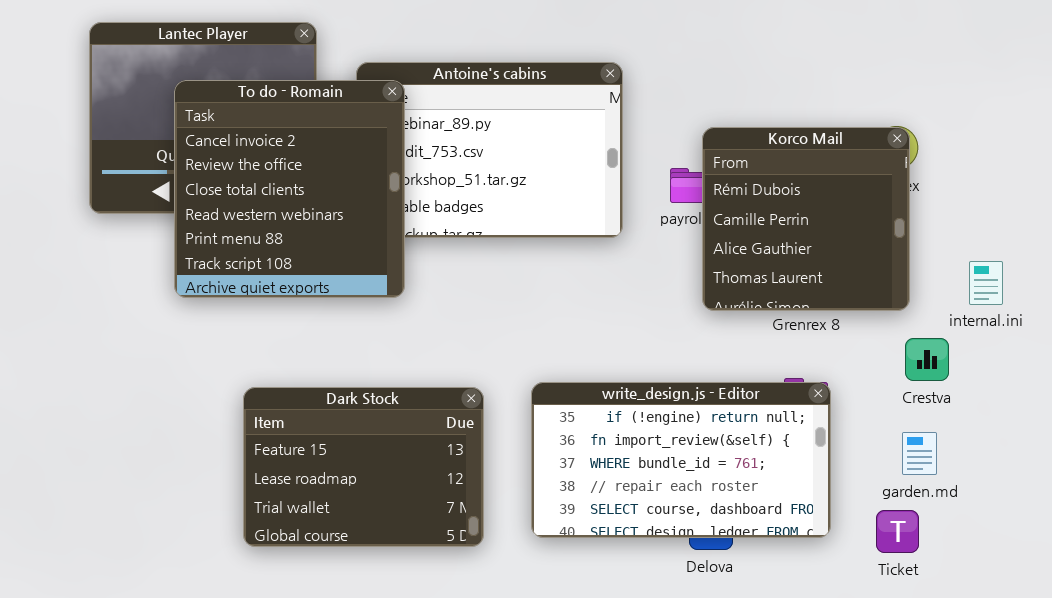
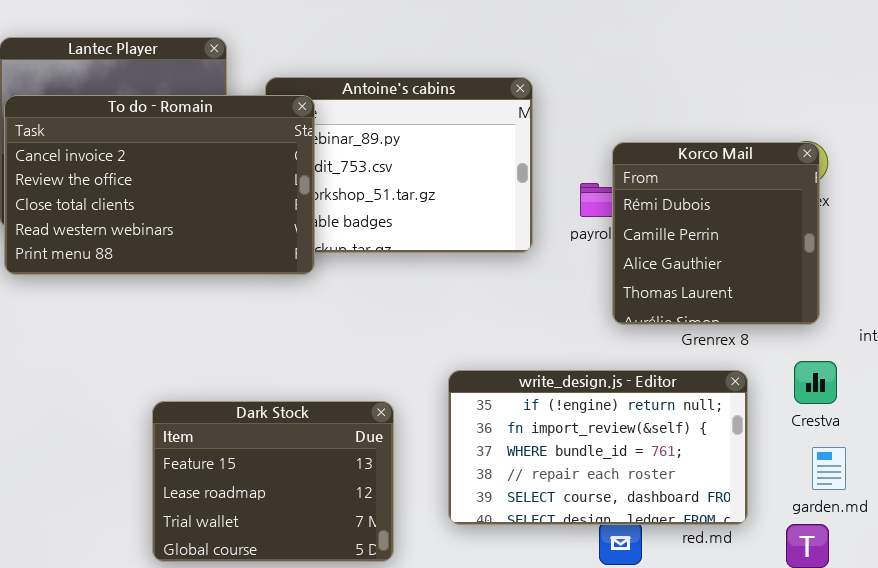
To do - Romain: [174,80,405,298] -> [4,95,315,275], resized
Crestva: [905,338,949,381] -> [794,361,837,404], moved
write_design.js - Editor: [531,382,831,538] -> [448,370,748,525], moved

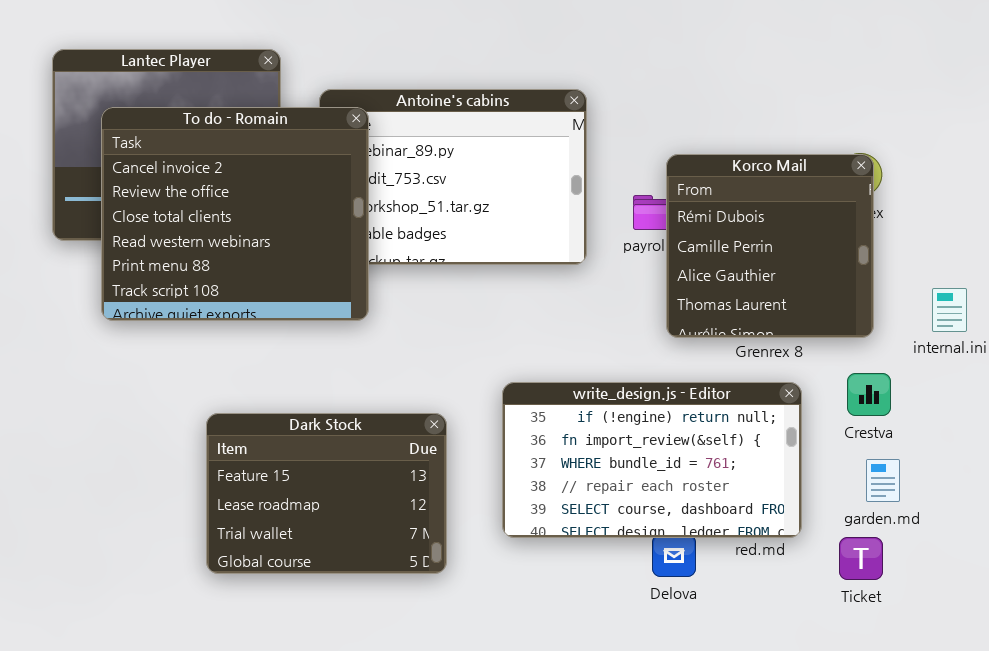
To do - Romain: [4,95,315,275] -> [101,107,369,321], resized

